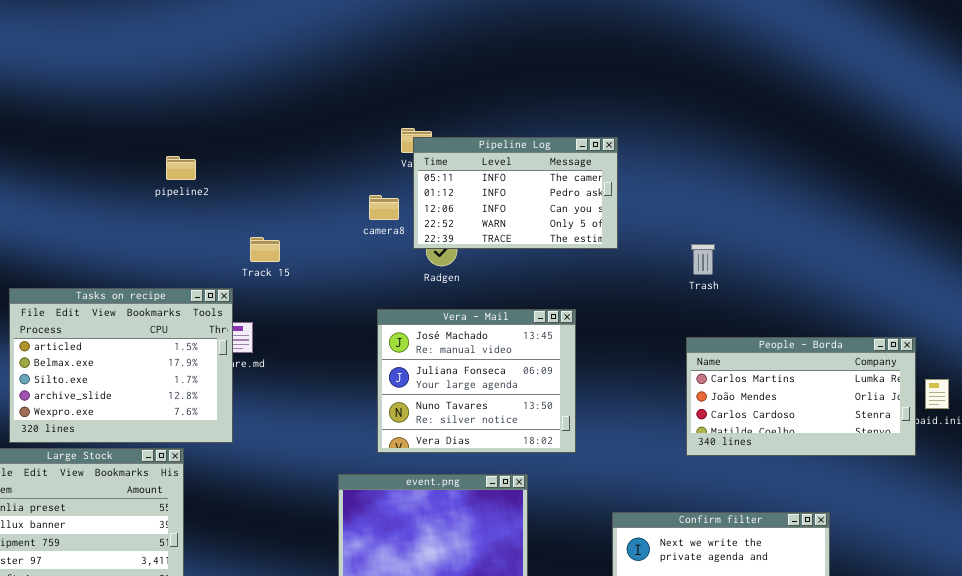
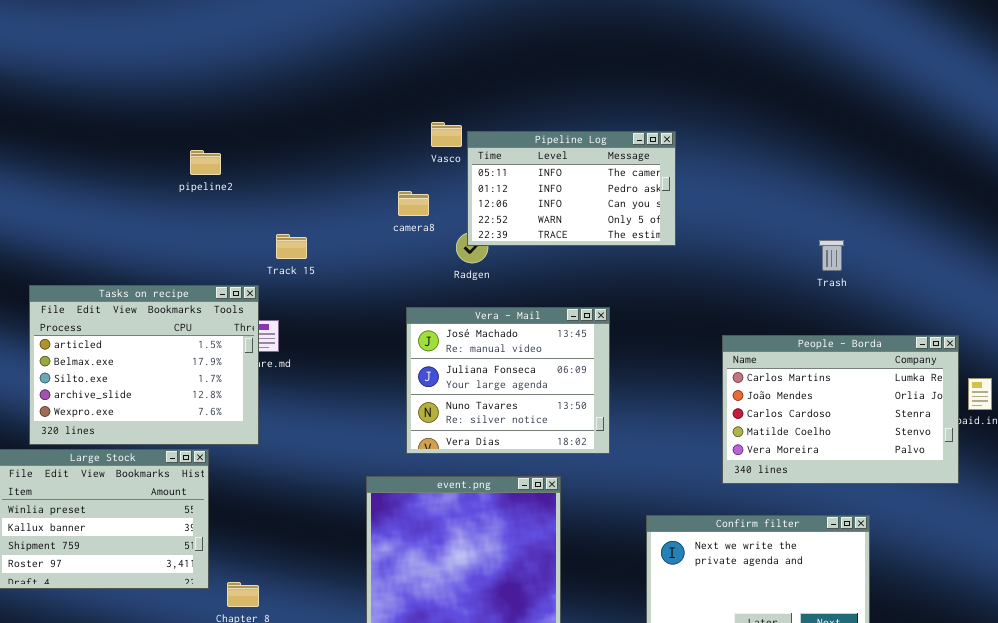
Pipeline Log: [413,137,618,249] -> [467,131,676,246], moved
Trash: [691,244,715,275] -> [819,240,844,271], moved
People - Borda: [686,337,916,456] -> [722,335,959,484], resized

